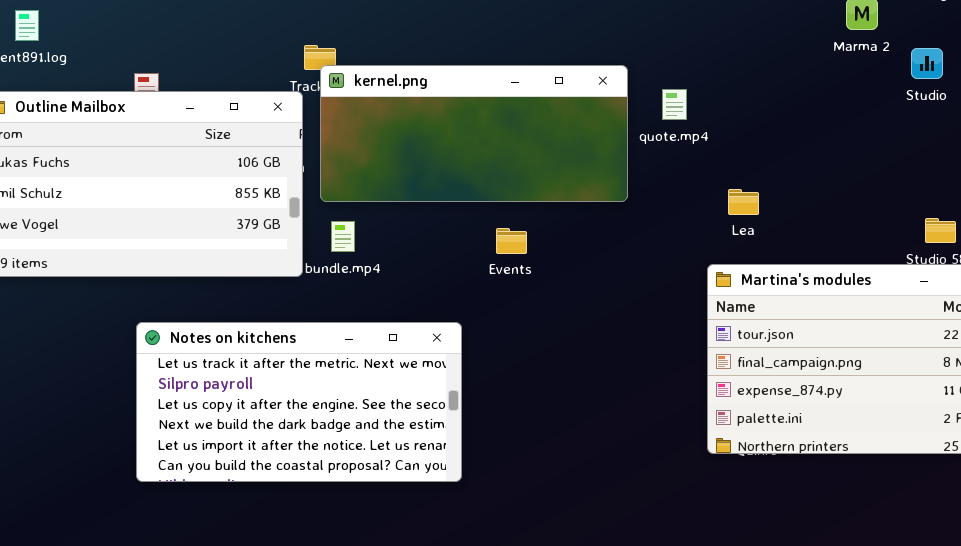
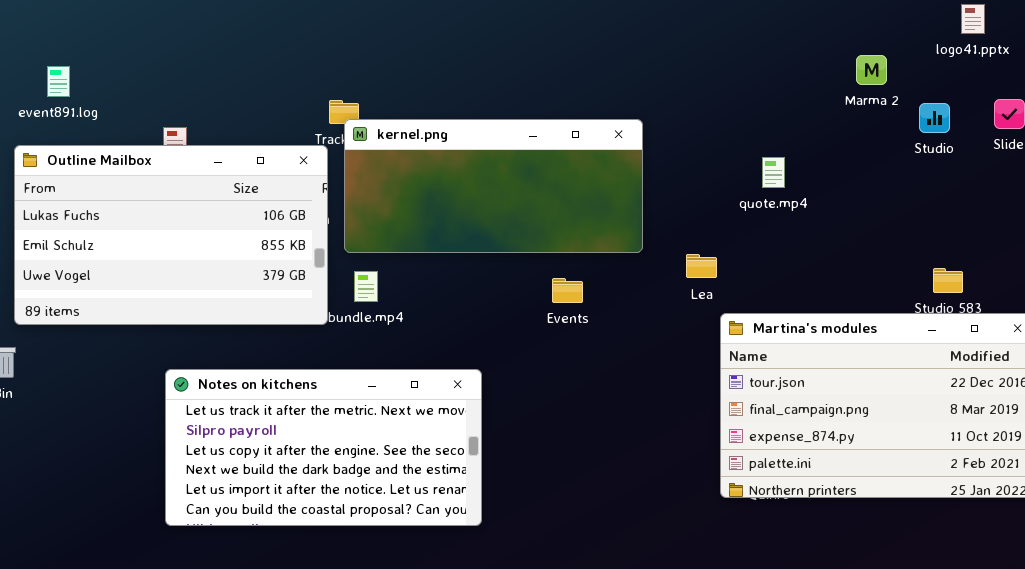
quote.mp4: [662,89,687,120] -> [762,157,785,188], moved
Lea: [728,189,759,215] -> [686,254,717,278], moved
Events: [496,228,527,254] -> [552,278,583,303], moved

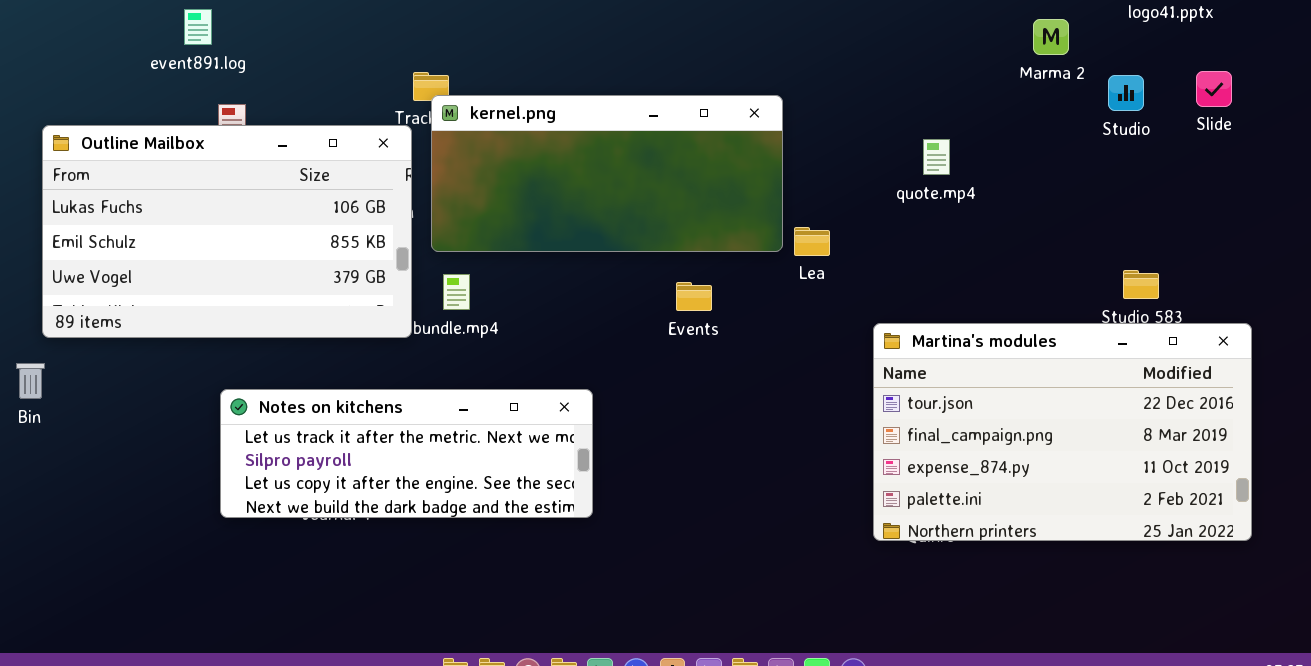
event891.log: [47,66,70,97] -> [184,9,212,45], moved
Lea: [686,254,717,278] -> [794,227,830,256], moved
Notes on kitchens: [165,369,482,526] -> [220,389,593,518], resized

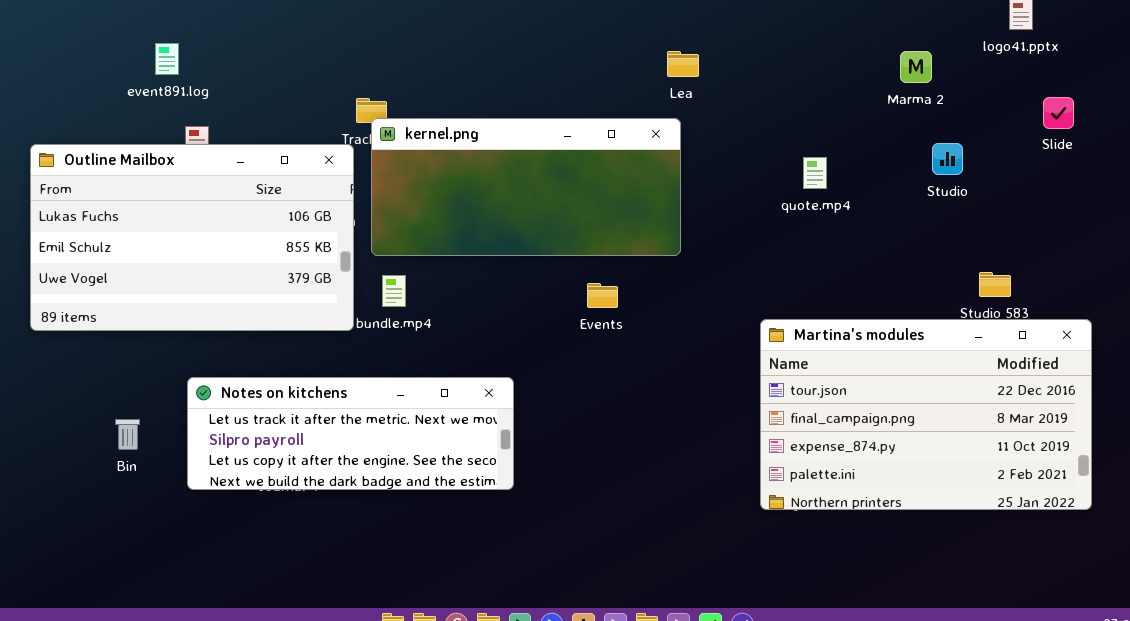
Studio: [1108,75,1144,111] -> [932,143,963,175], moved
Lea: [794,227,830,256] -> [667,51,699,77], moved
Bin: [16,363,45,399] -> [115,419,140,450], moved

